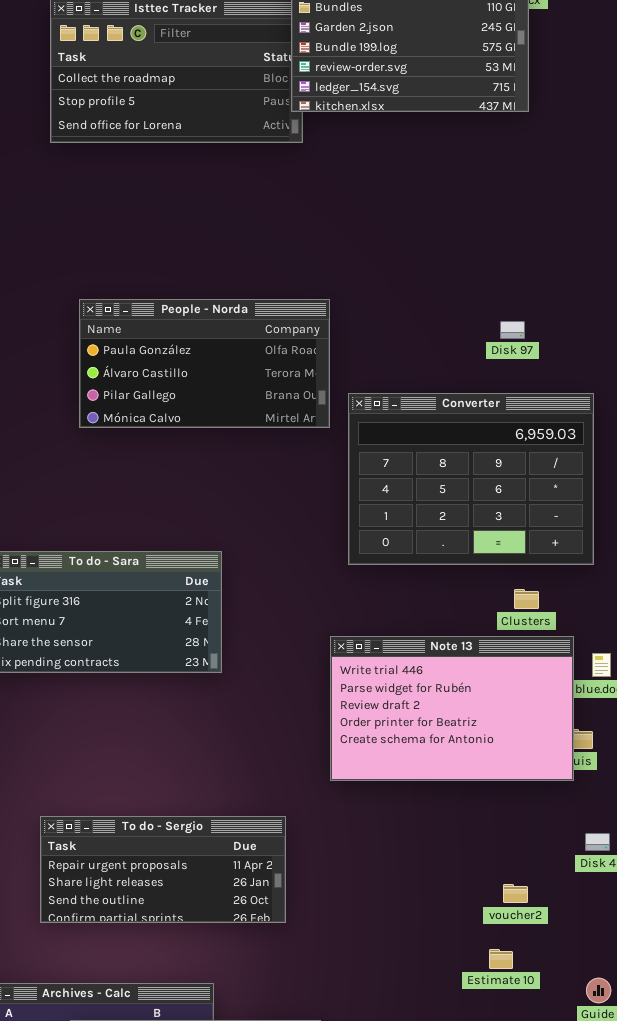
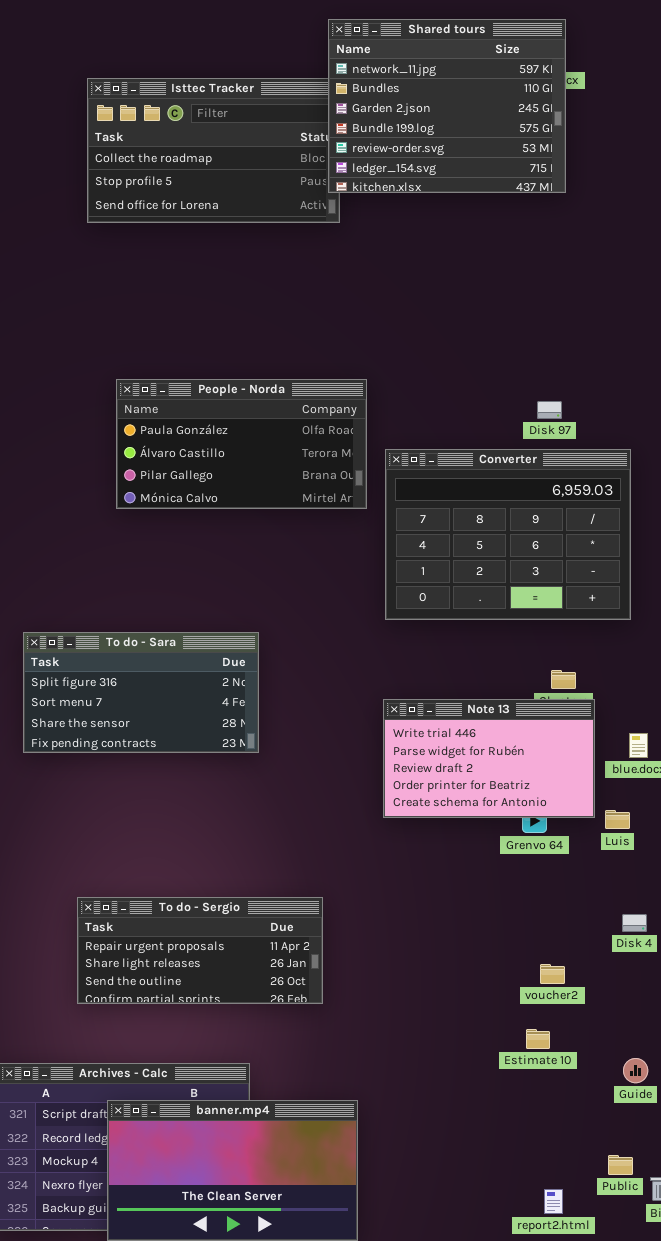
Converter: [348,393,594,565] -> [385,449,631,620], moved
Note 13: [330,636,574,781] -> [383,699,595,818], moved, resized

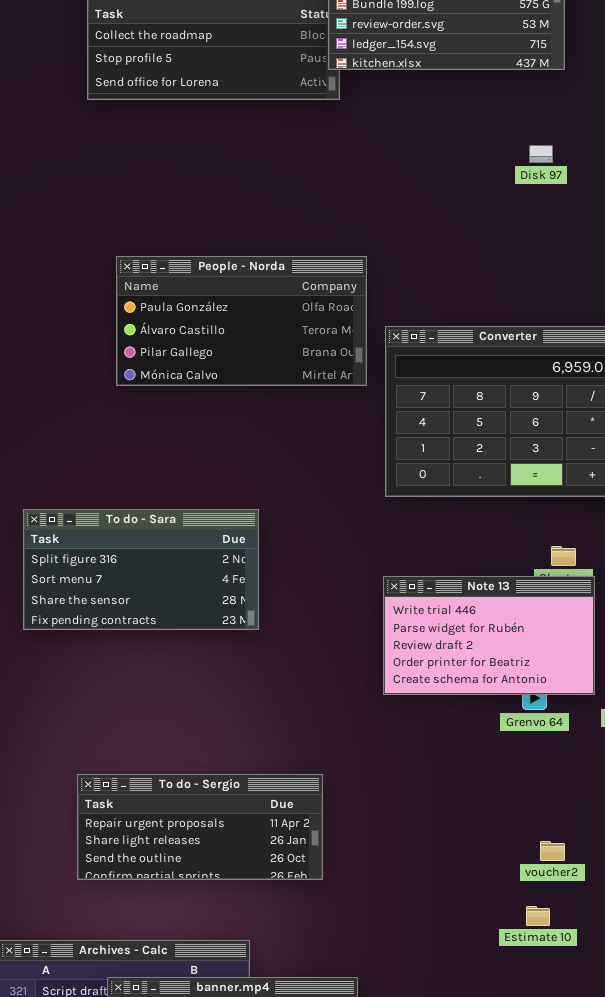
Disk 97: [537,401,562,419] -> [529,145,553,163], moved

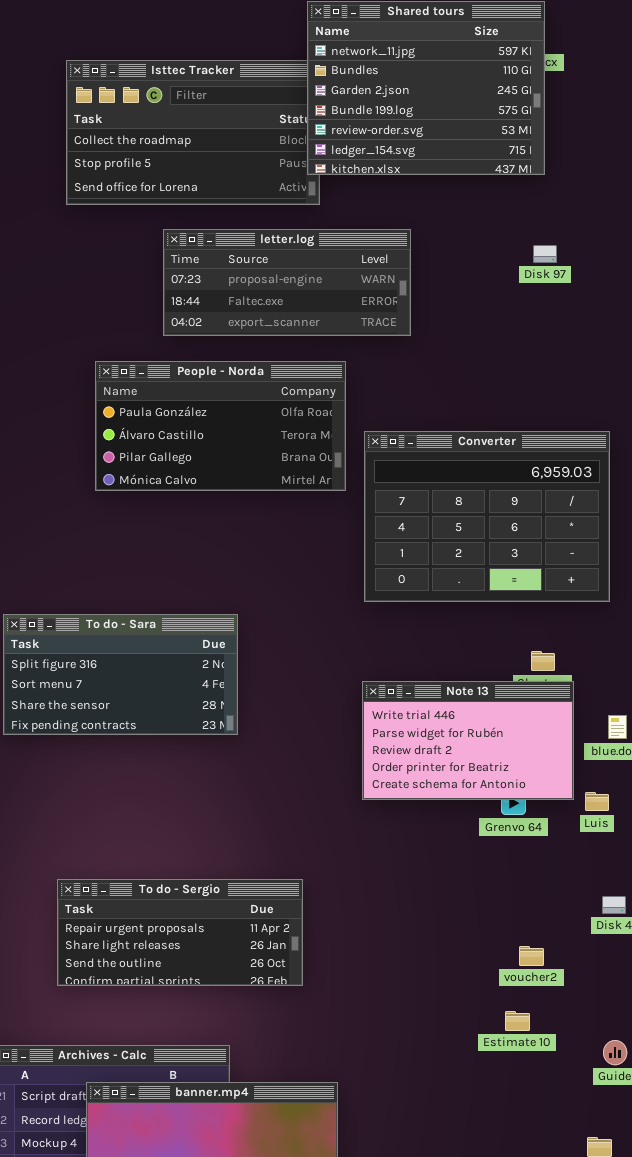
letter.log: none -> [163,229,411,336], opened
Disk 97: [529,145,553,163] -> [533,245,557,263], moved

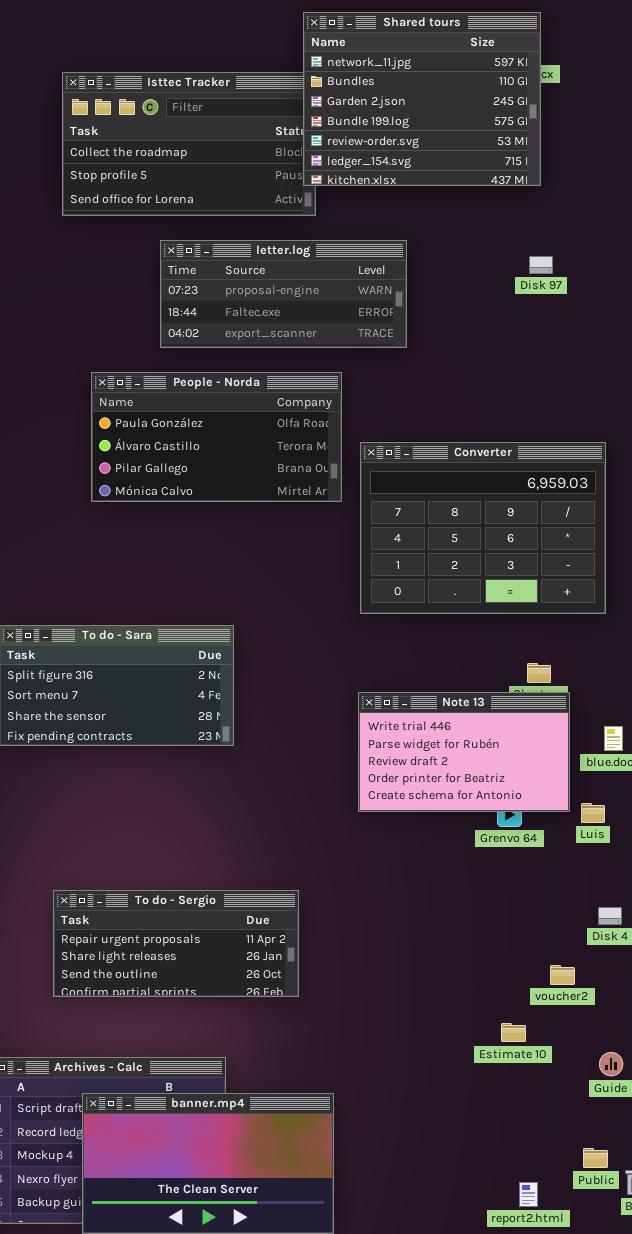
voucher2: [519,946,544,966] -> [550,965,575,985], moved

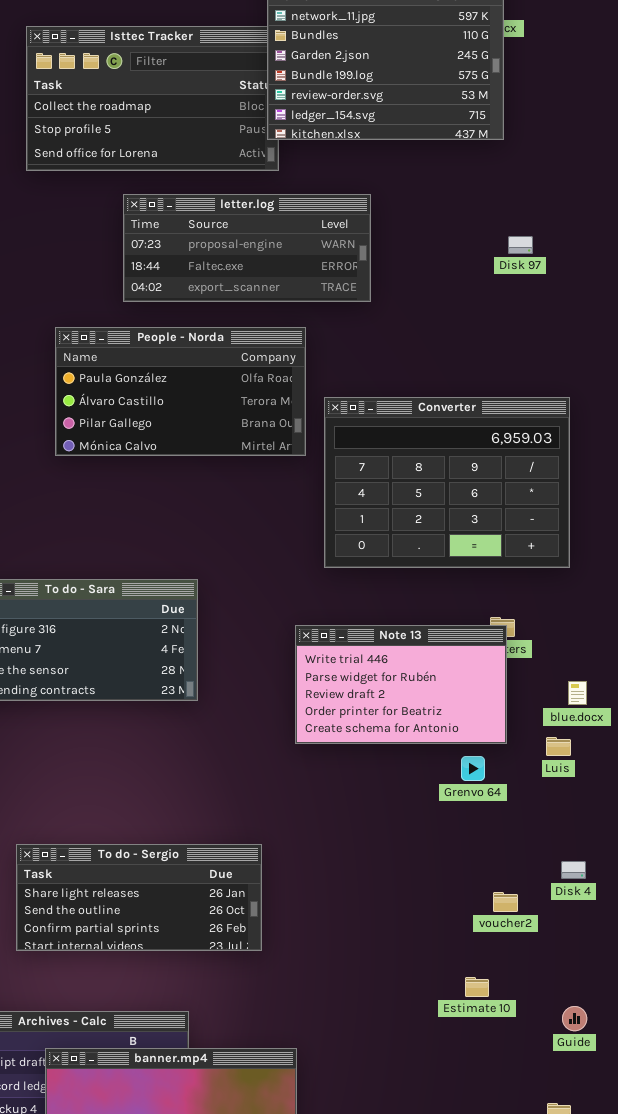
Disk 97: [529,256,553,274] -> [508,236,533,254], moved
Note 13: [358,692,570,812] -> [295,625,507,744], moved
Luis: [581,803,605,823] -> [546,737,571,756], moved
To do - Sergio: [53,890,299,997] -> [16,844,262,951], scrolled down 1 row
voucher2: [550,965,575,985] -> [493,892,518,912], moved

